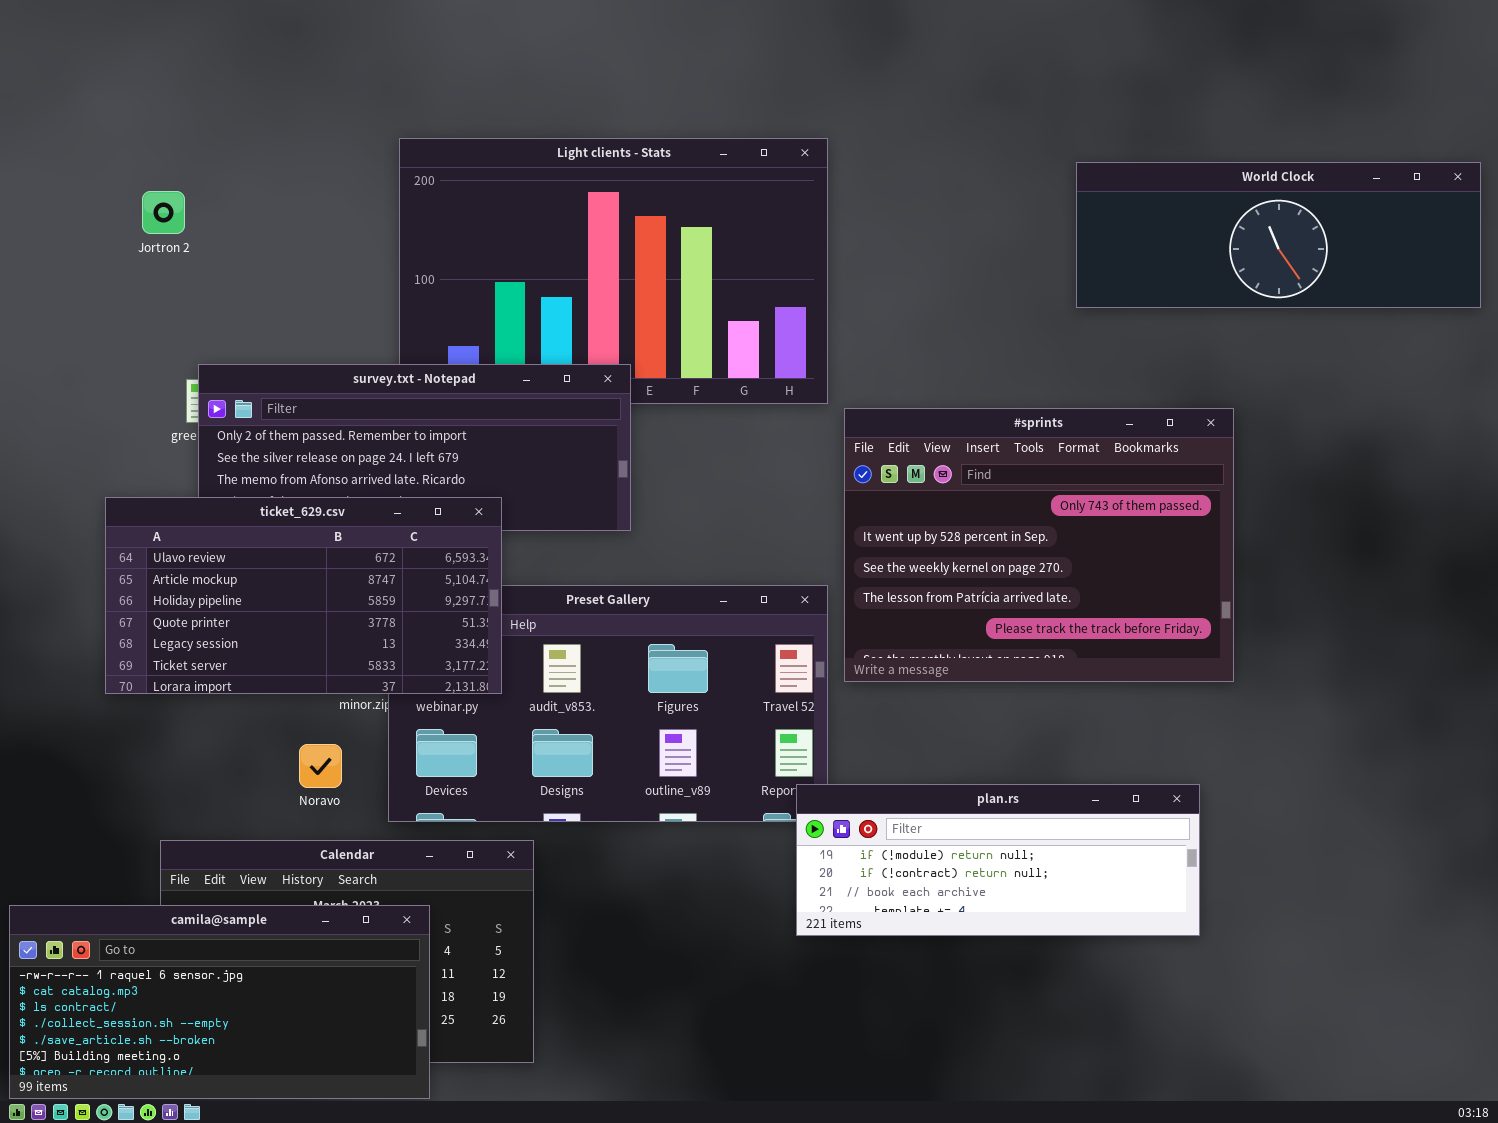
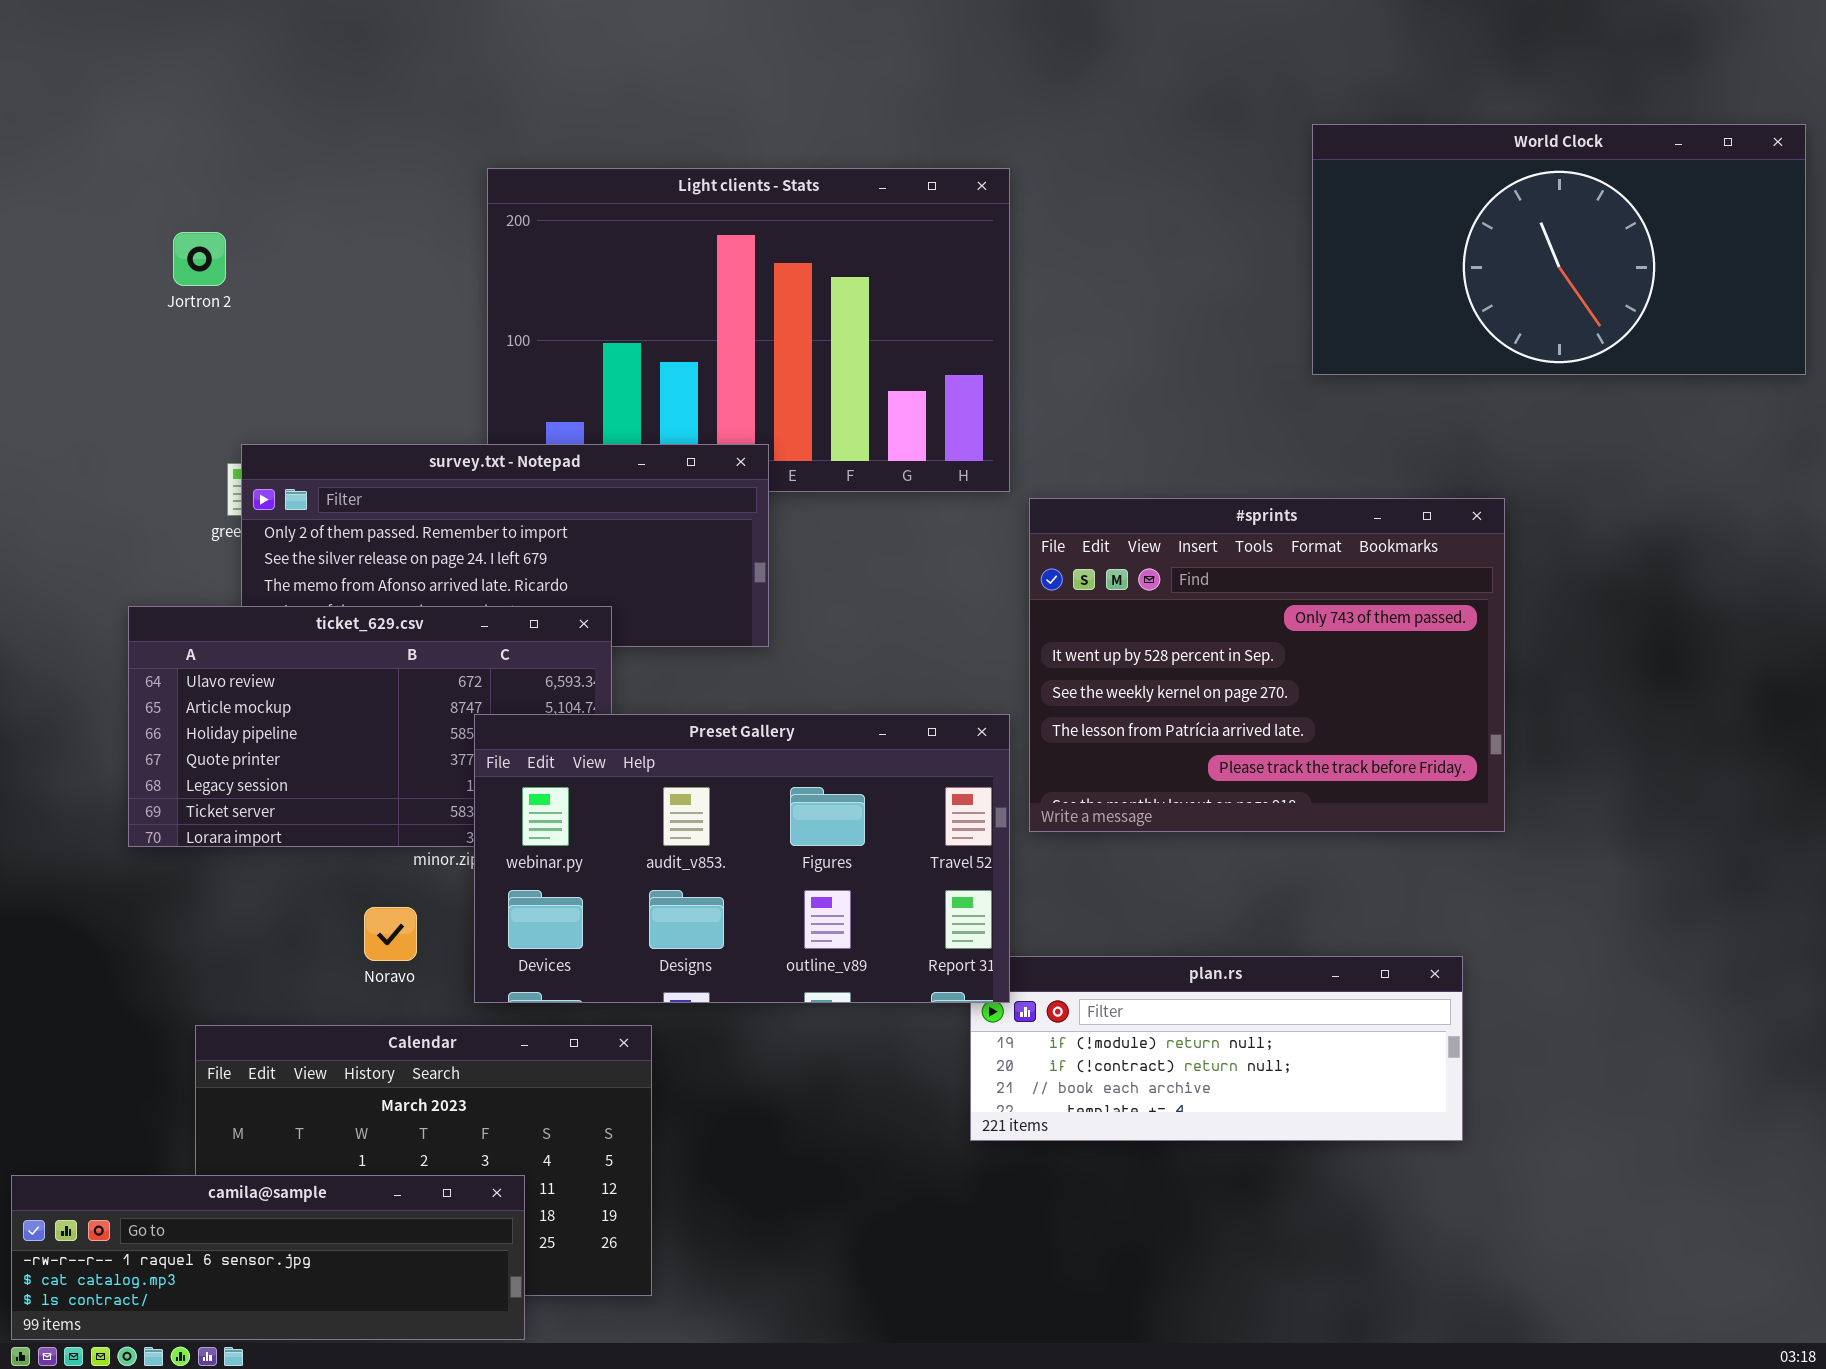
World Clock: [1076,162,1481,308] -> [1312,124,1806,375], resized
Preset Gallery: [388,585,828,822] -> [474,714,1010,1003], raised
camila@sample: [9,905,430,1099] -> [11,1175,525,1340], resized

